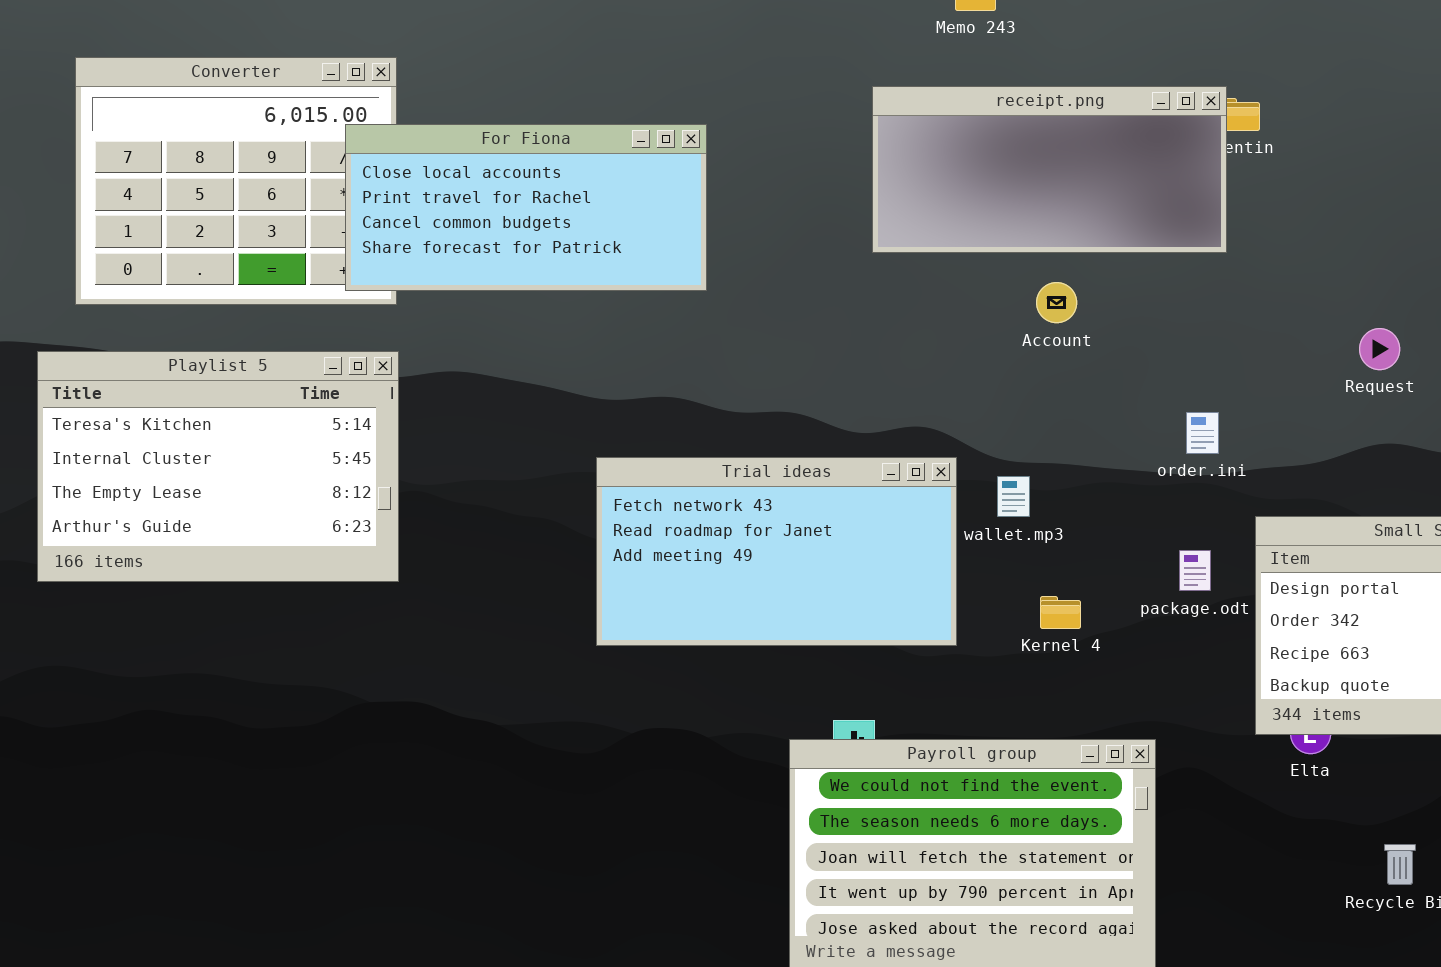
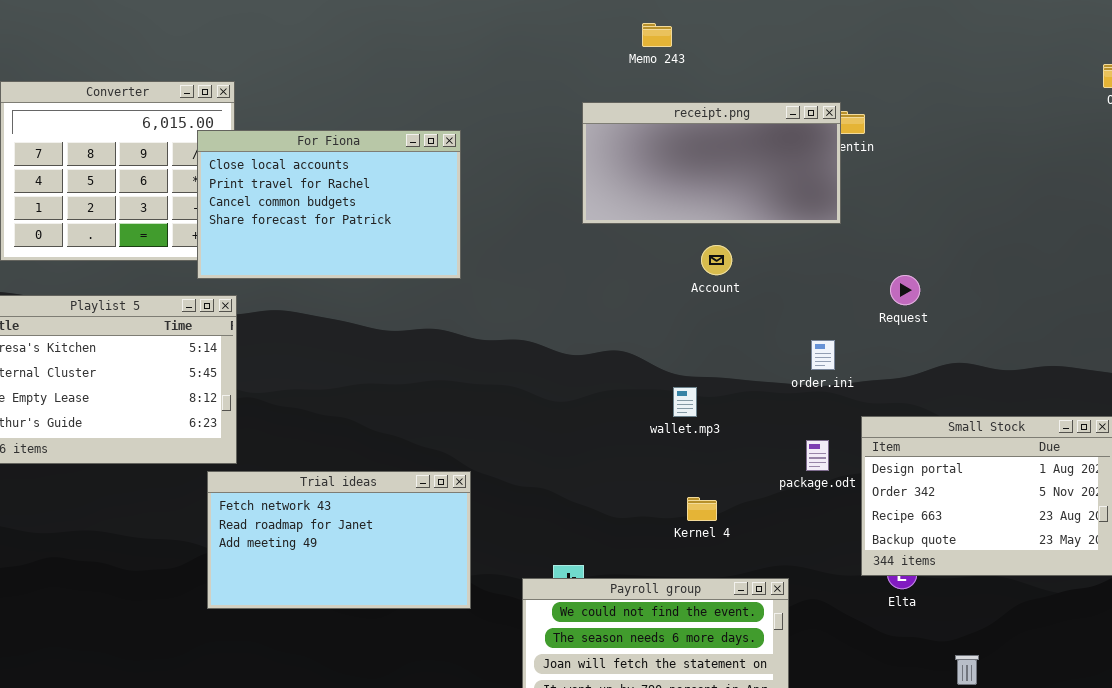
For Fiona: [345,124,707,291] -> [197,130,461,279], resized
Request: [1359,328,1400,370] -> [890,275,920,305], moved
Trial ideas: [596,457,957,646] -> [207,471,471,609], moved
Kernel 4: [1040,596,1081,629] -> [687,497,717,521], moved

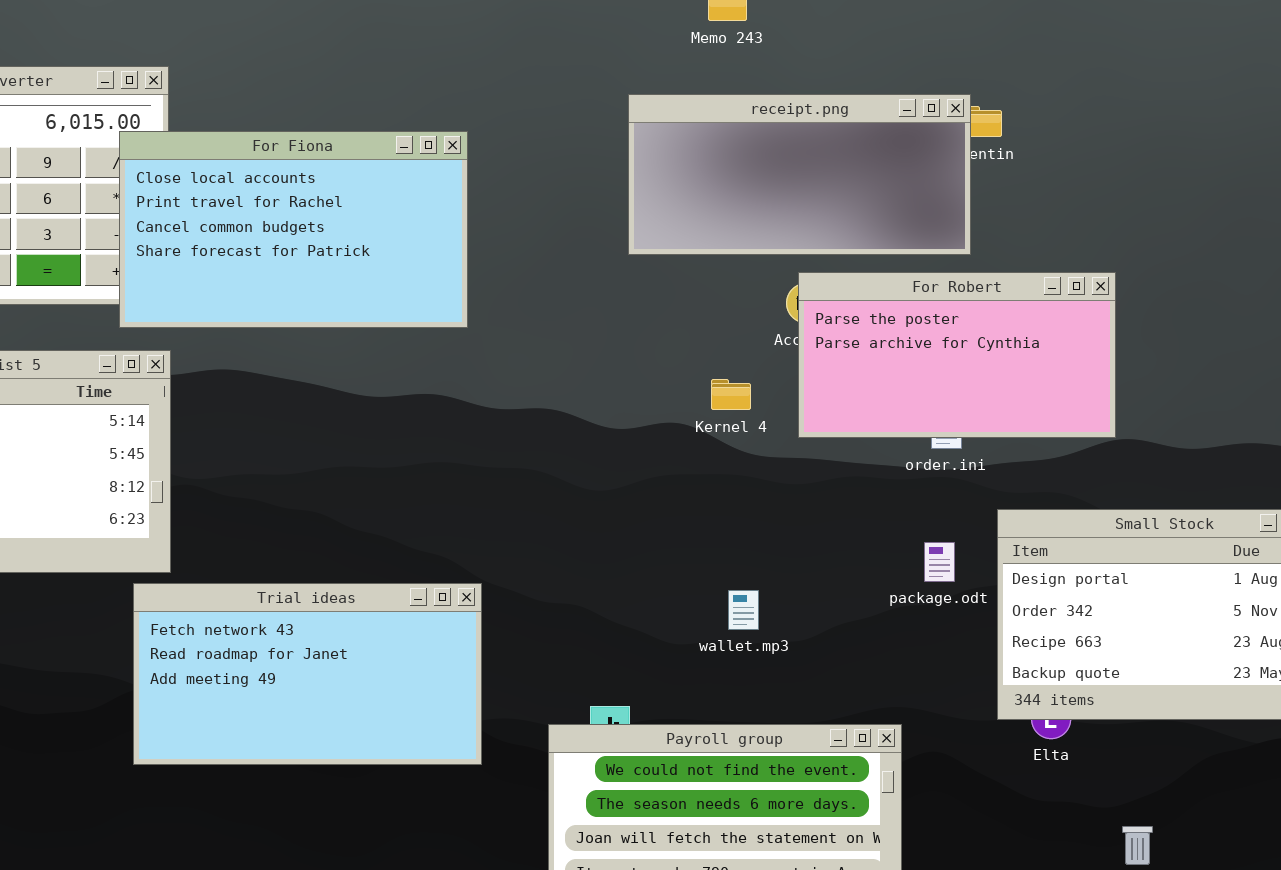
For Robert: none -> [798,272,1116,438], opened
wallet.mp3: [673,387,697,417] -> [728,590,759,630], moved
Kernel 4: [687,497,717,521] -> [711,379,751,410], moved

